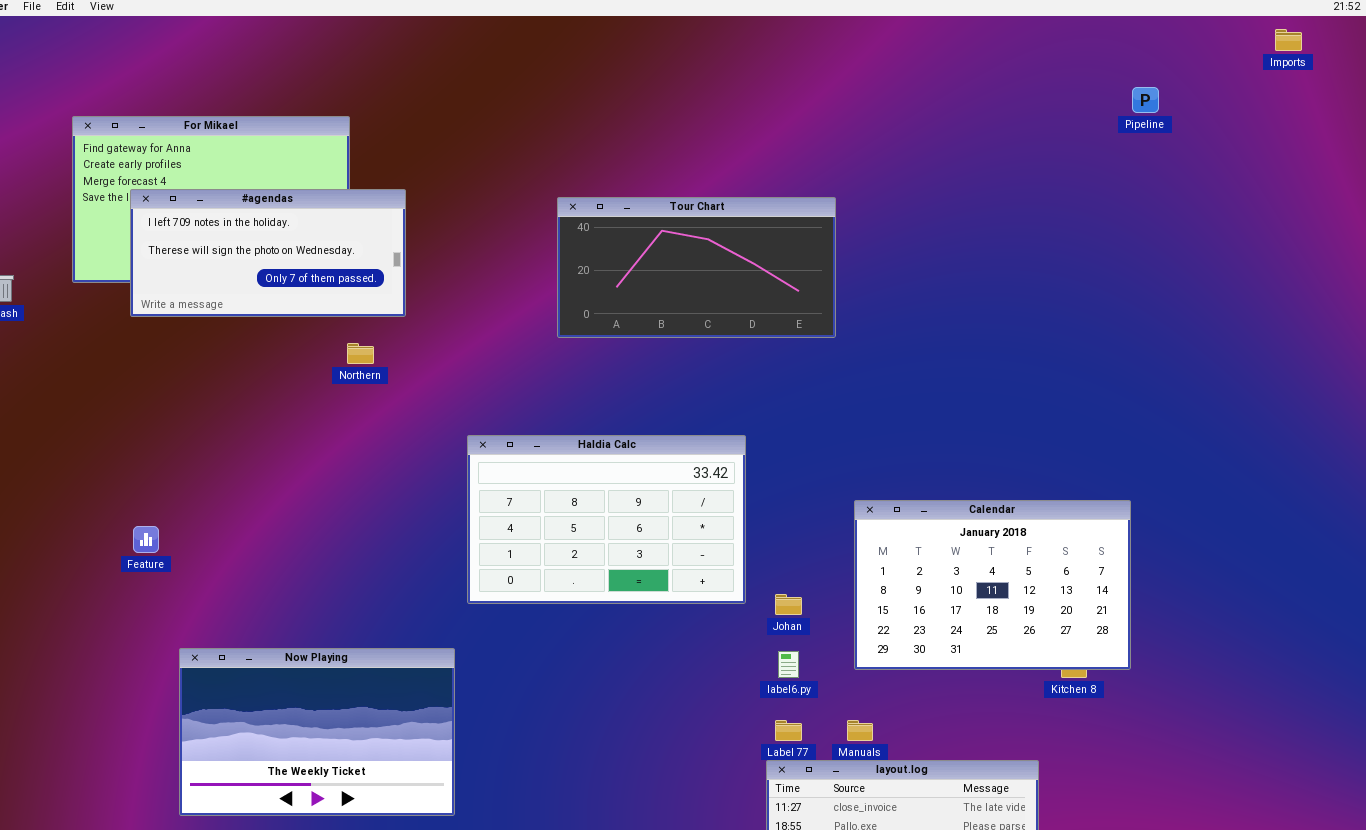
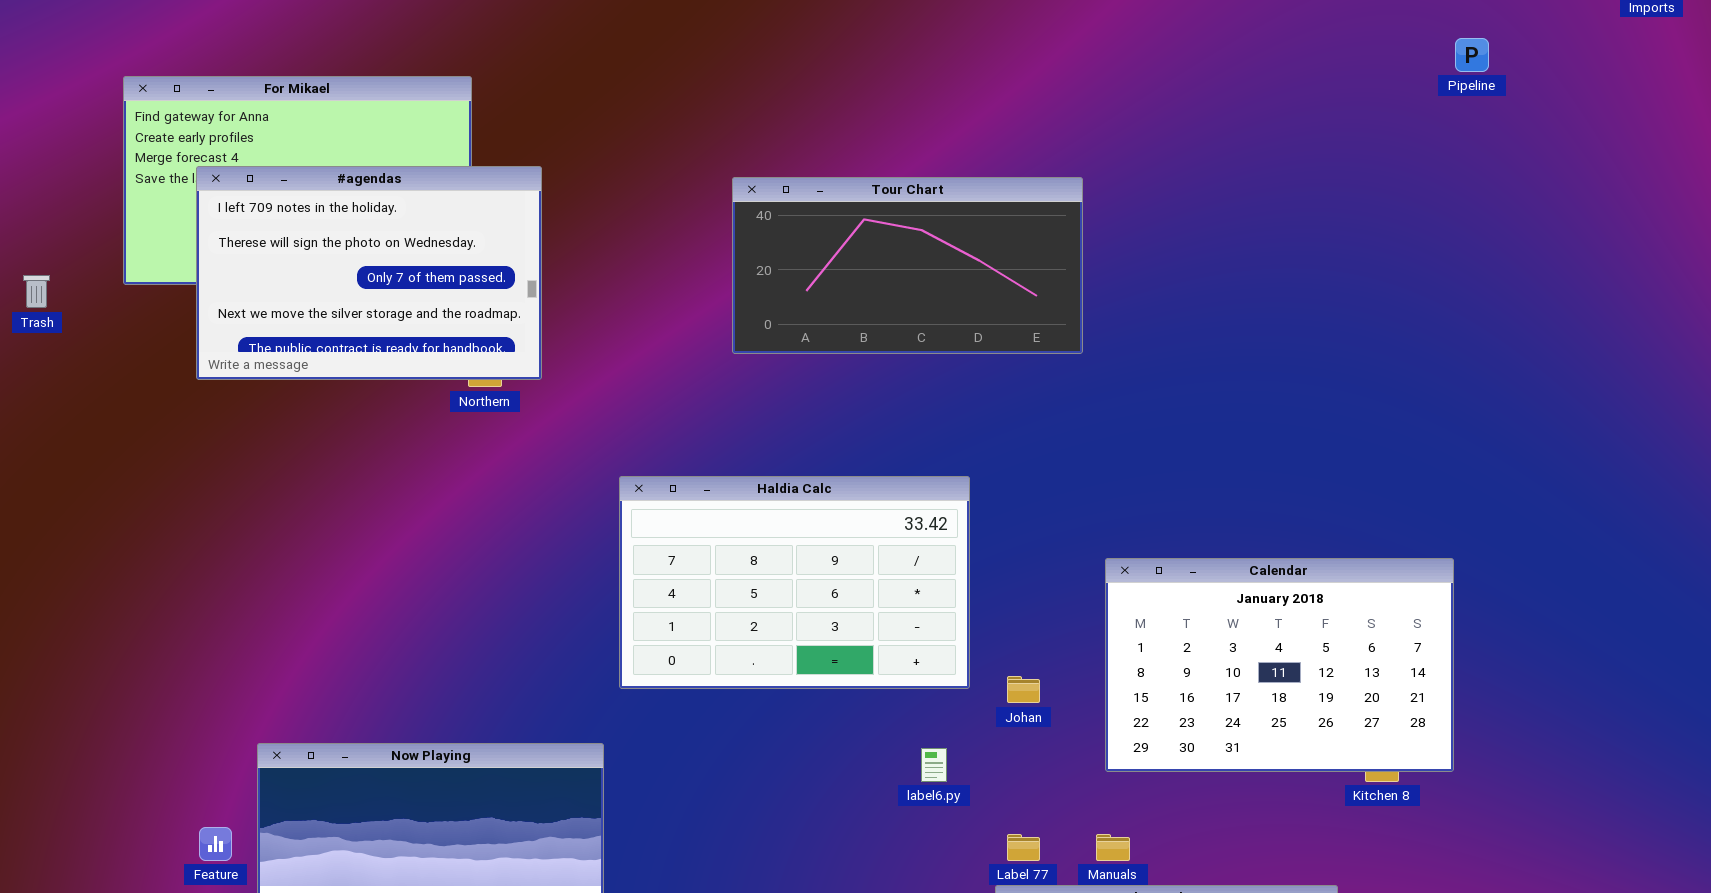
#agendas: [130,189,406,317] -> [196,166,542,380], resized
Feature: [133,526,159,553] -> [199,827,232,861], moved
label6.py: [778,651,799,678] -> [921,748,947,782], moved

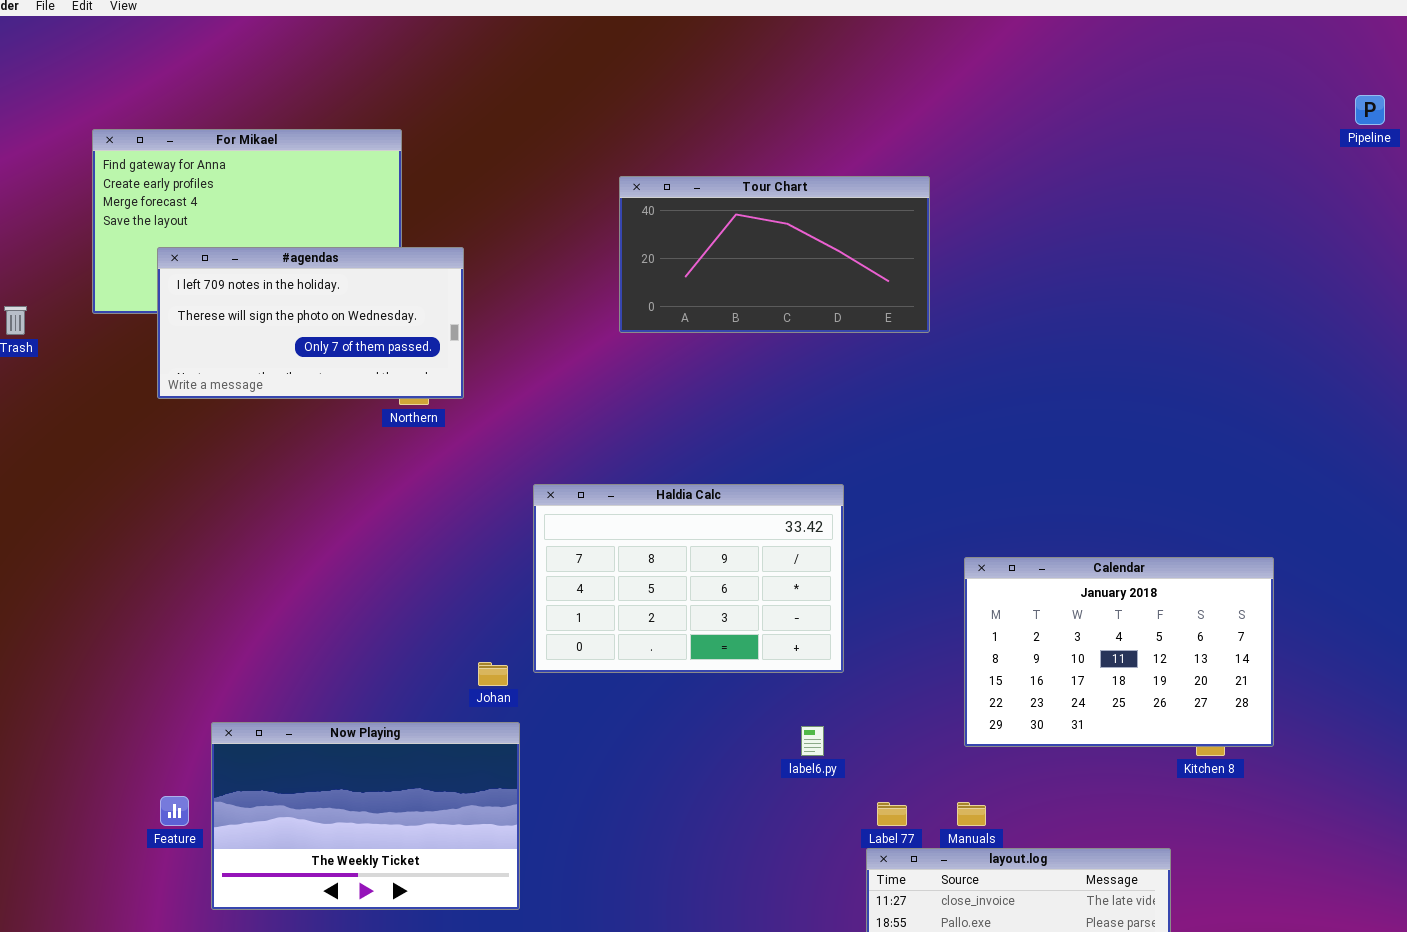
Pipeline: [1455,38,1489,72] -> [1355,95,1385,125], moved
#agendas: [196,166,542,380] -> [157,247,464,399], resized
Tour Chart: [732,177,1083,354] -> [619,176,930,333], moved
Johan: [1007,676,1040,703] -> [478,662,508,686], moved

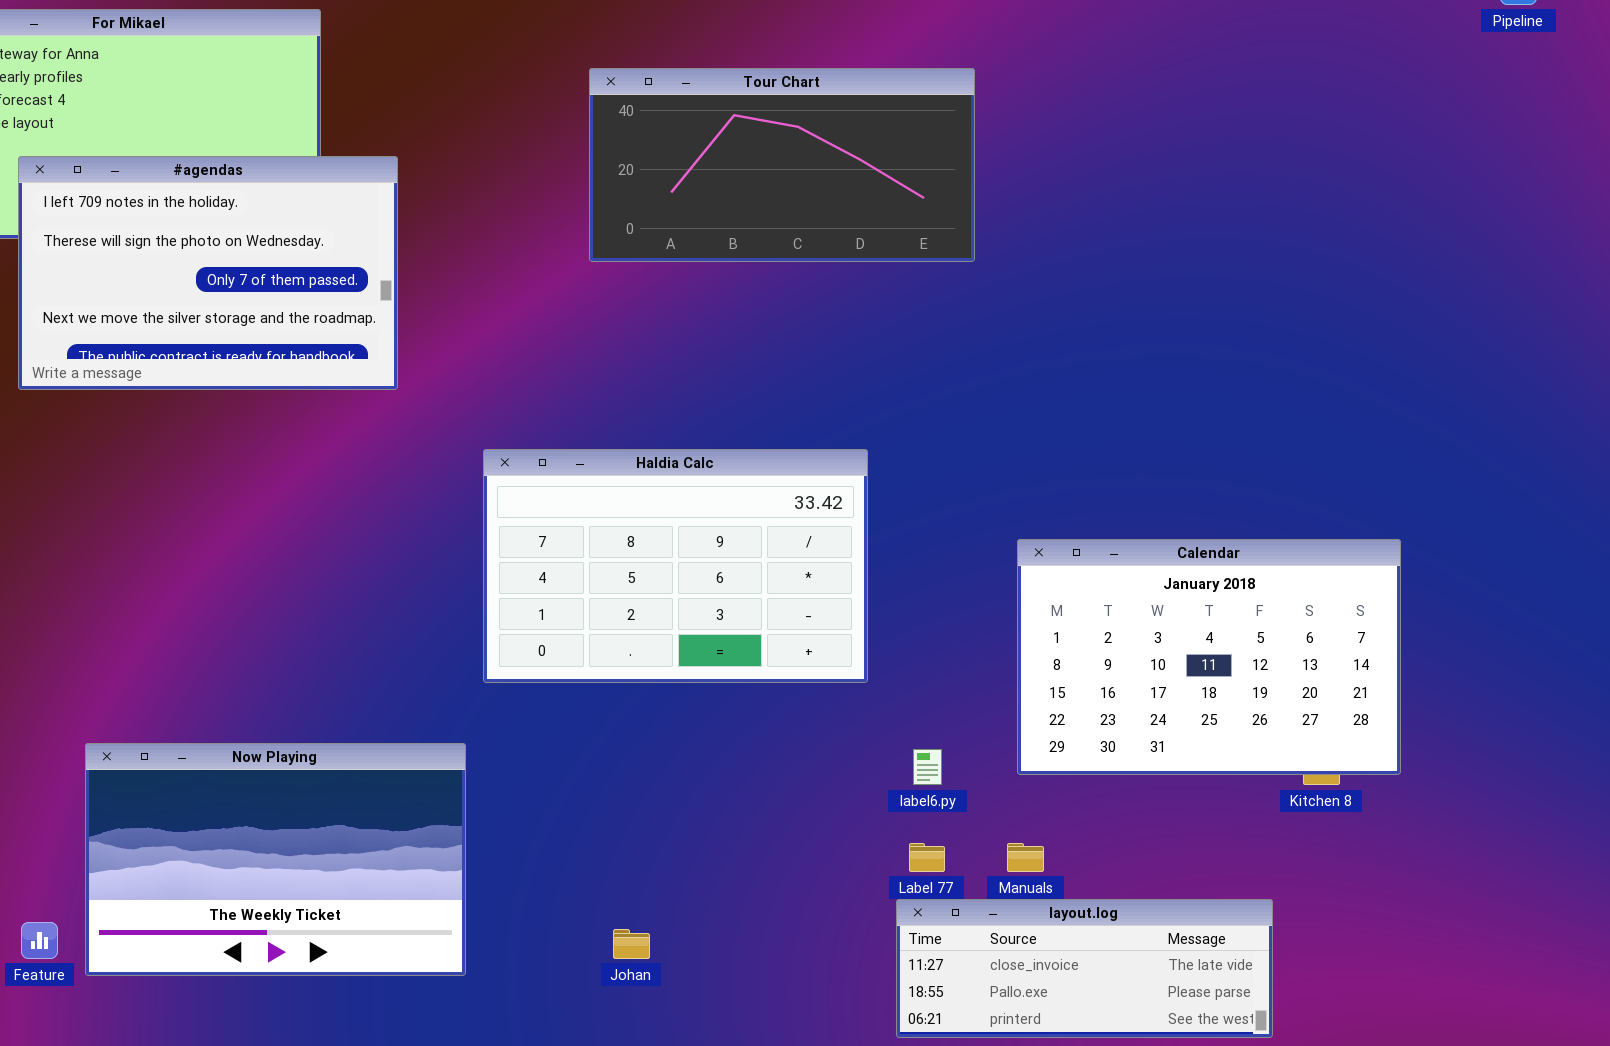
#agendas: [157,247,464,399] -> [18,156,398,390], resized
Johan: [478,662,508,686] -> [613,929,650,959], moved
label6.py: [801,726,824,756] -> [913,749,942,785], moved
Feature: [160,796,189,826] -> [21,922,58,959], moved

